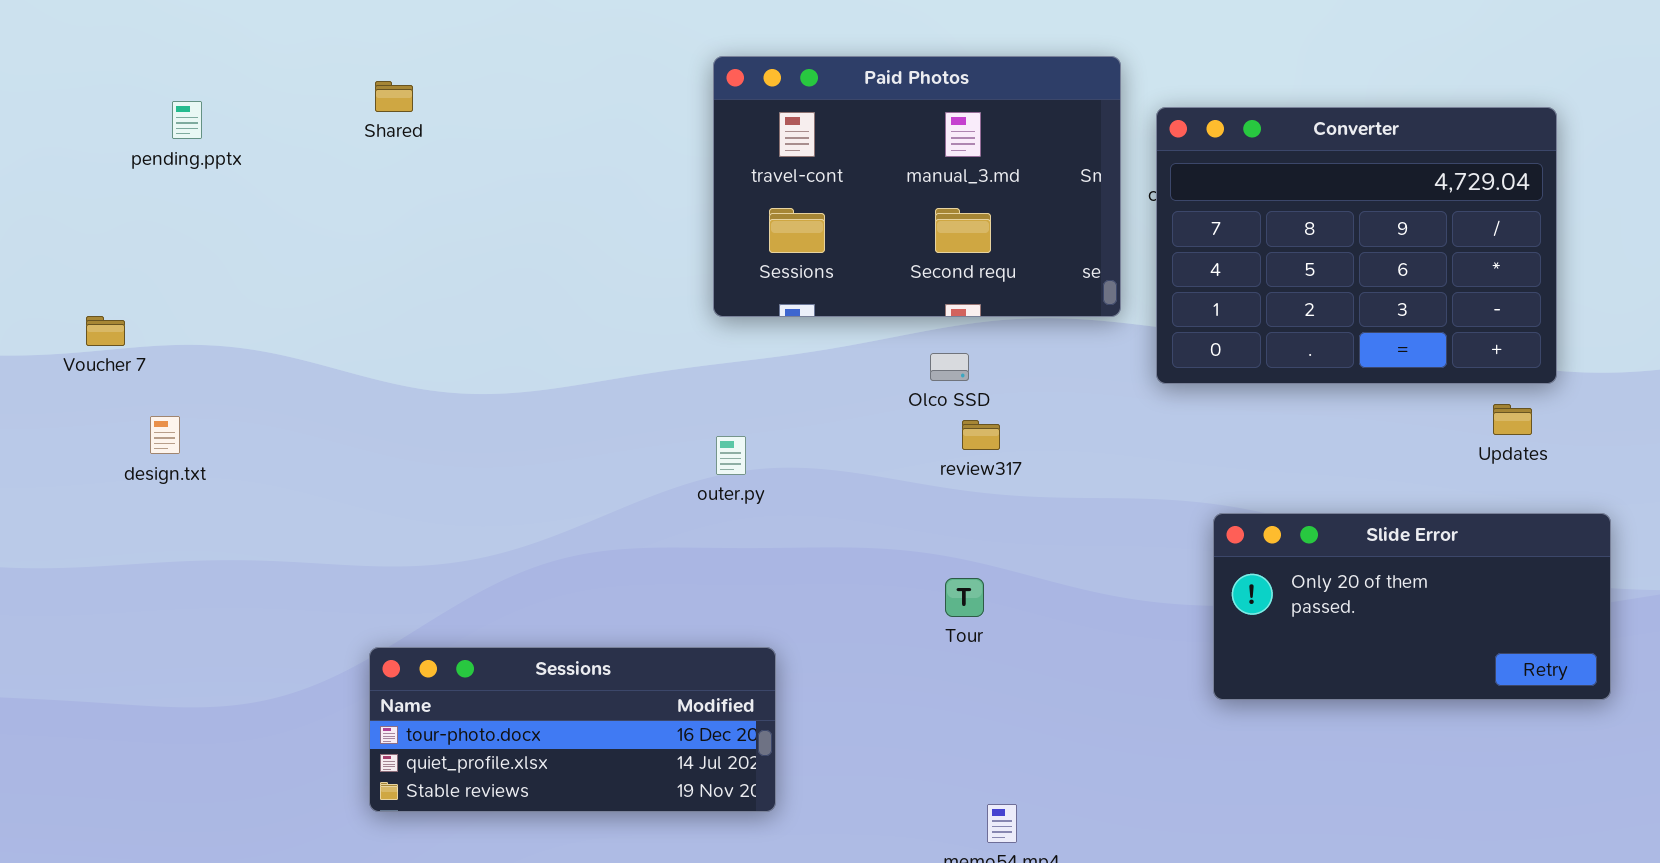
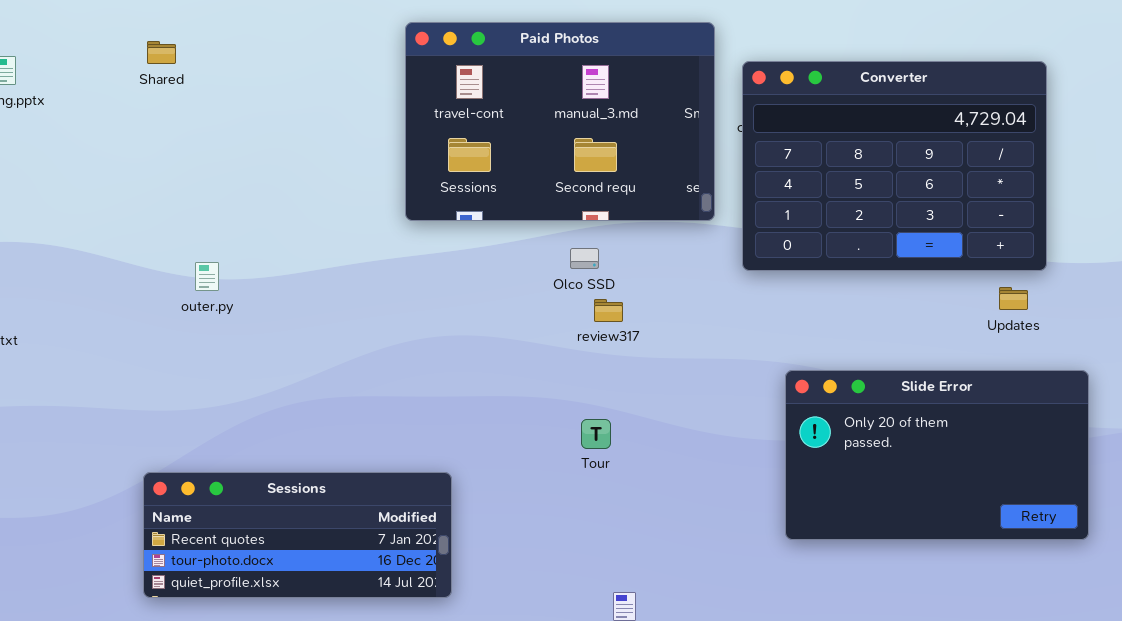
outer.py: [716,436,746,475] -> [195,262,219,291], moved
Slide Error: [1213,513,1611,700] -> [785,370,1089,540], resized
Sessions: [369,647,776,812] -> [143,472,452,598], scrolled up 1 row

